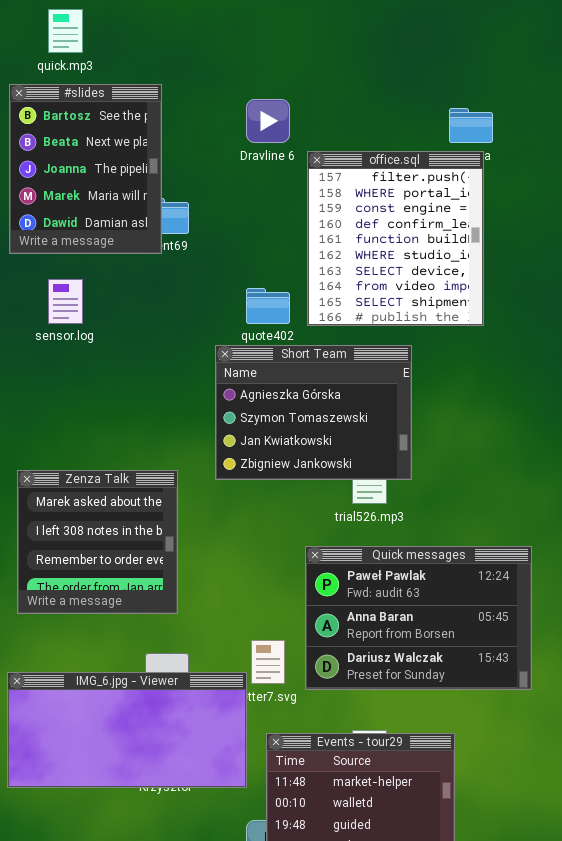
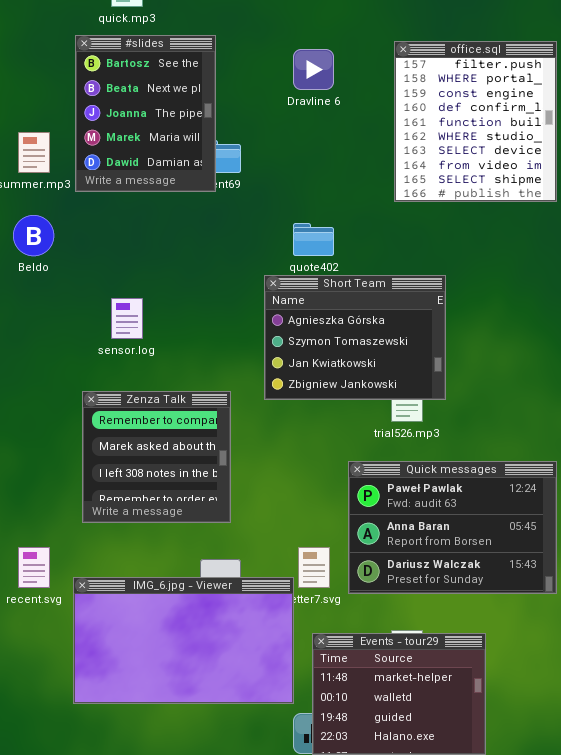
office.sql: [307,151,484,326] -> [394,41,557,202], moved
sensor.log: [48,279,83,324] -> [111,298,143,339], moved
Zenza Talk: [17,470,178,614] -> [82,391,231,523], scrolled up 1 row
IMG_6.jpg - Viewer: [7,672,247,788] -> [73,577,294,704], resized

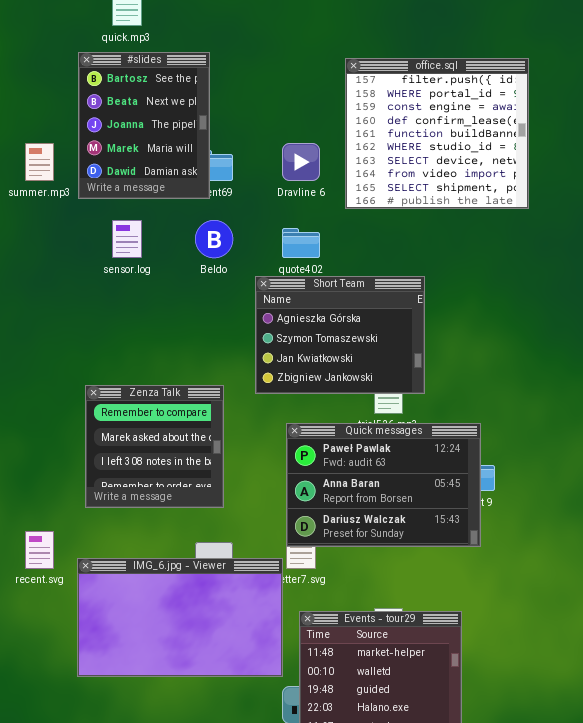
office.sql: [394,41,557,202] -> [345,58,529,209], resized
Dravline 6: [293,49,334,90] -> [282,143,320,181], moved
Beldo: [13,215,54,256] -> [195,220,233,258], moved
sensor.log: [111,298,143,339] -> [112,220,142,258], moved
Quick messages: [348,461,557,594] -> [286,423,481,547], moved

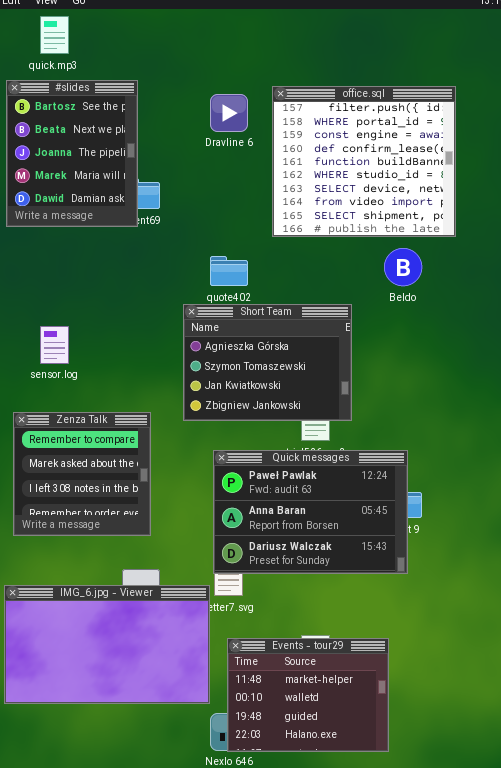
Dravline 6: [282,143,320,181] -> [210,94,248,132], moved
sensor.log: [112,220,142,258] -> [40,326,69,364], moved
Beldo: [195,220,233,258] -> [384,248,422,286], moved

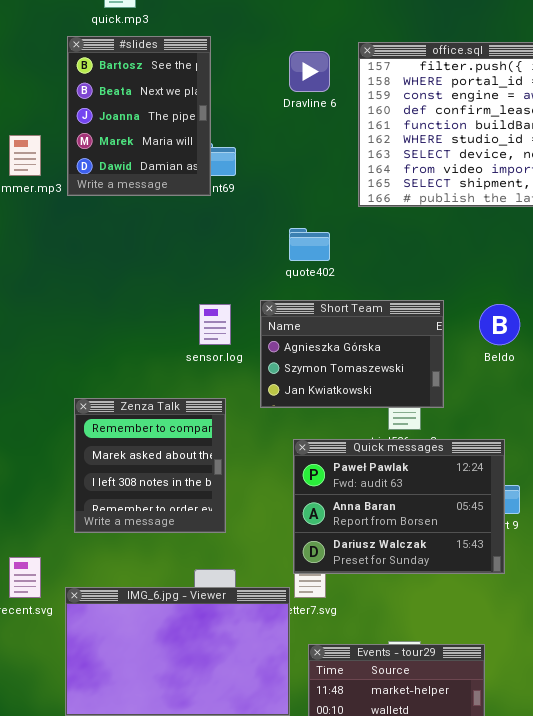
Beldo: [384,248,422,286] -> [479,304,520,345], moved
Short Team: [183,304,352,421] -> [260,300,444,408], resized
sensor.log: [40,326,69,364] -> [199,304,231,345], moved

